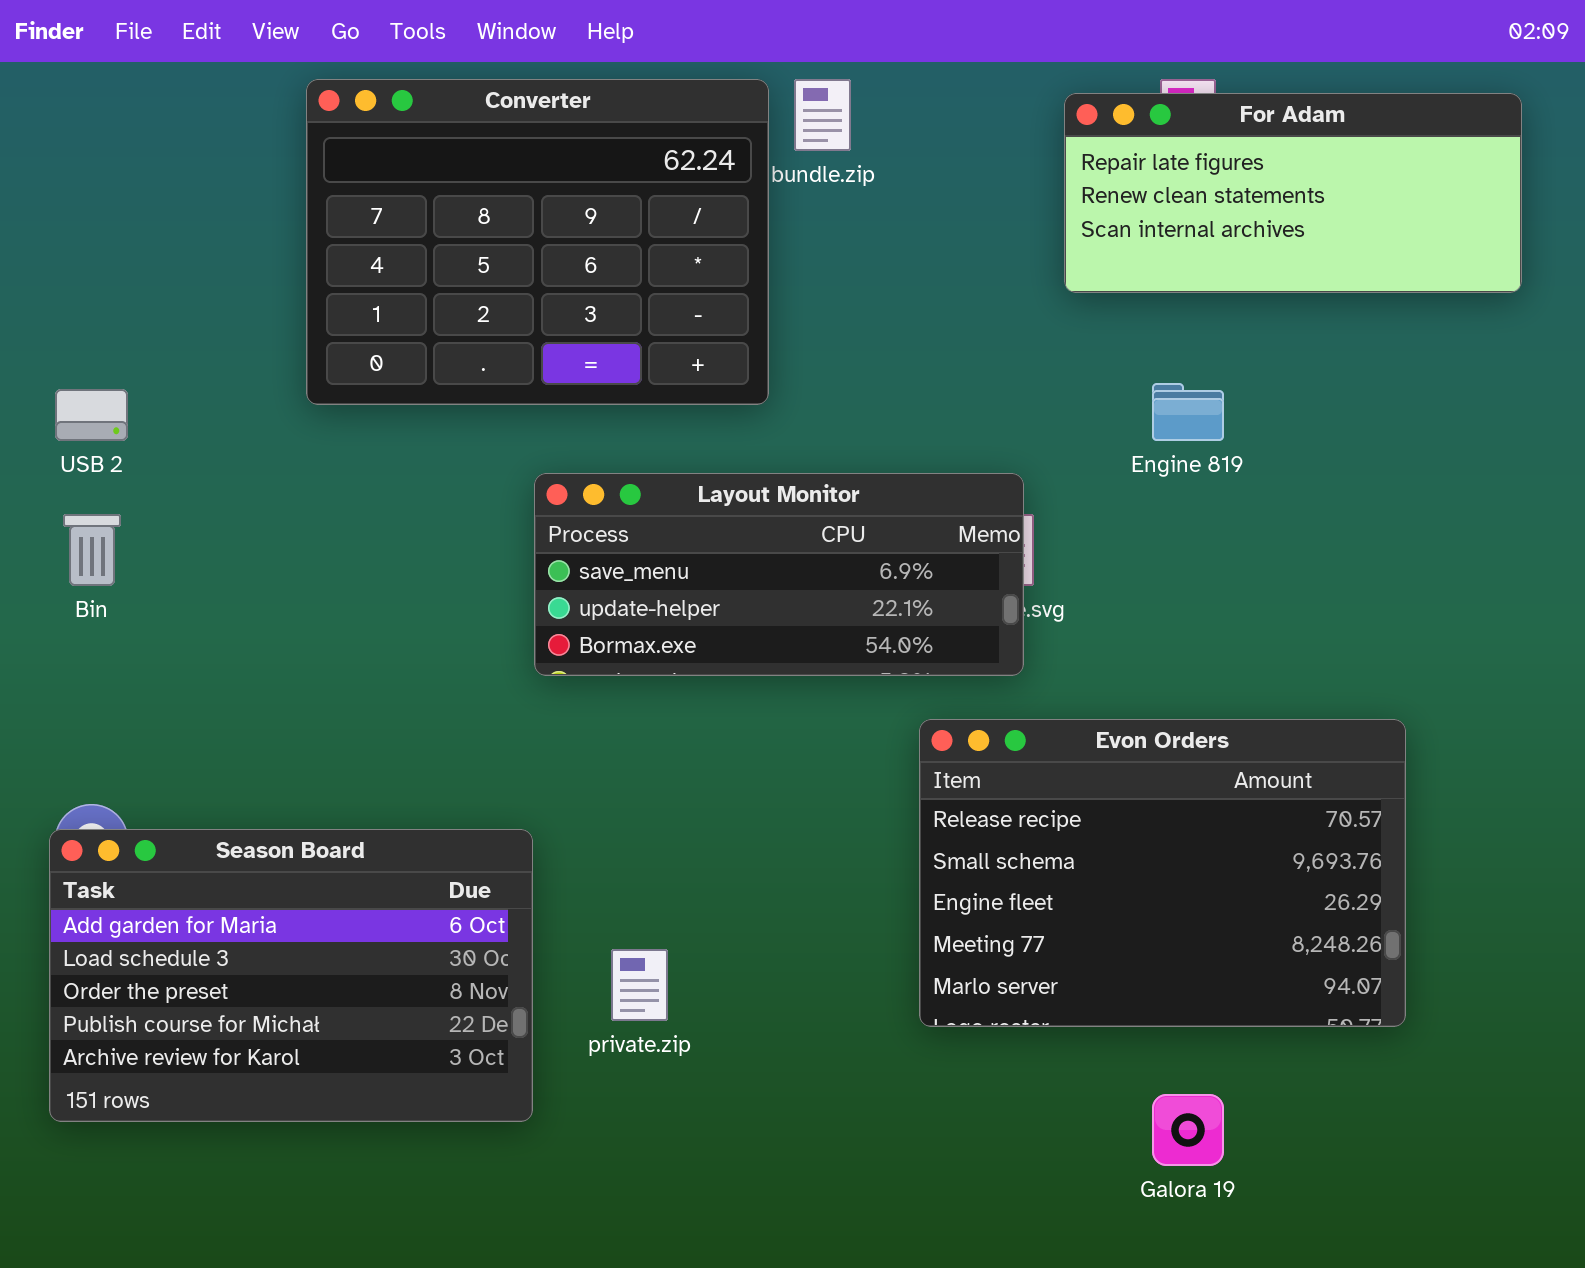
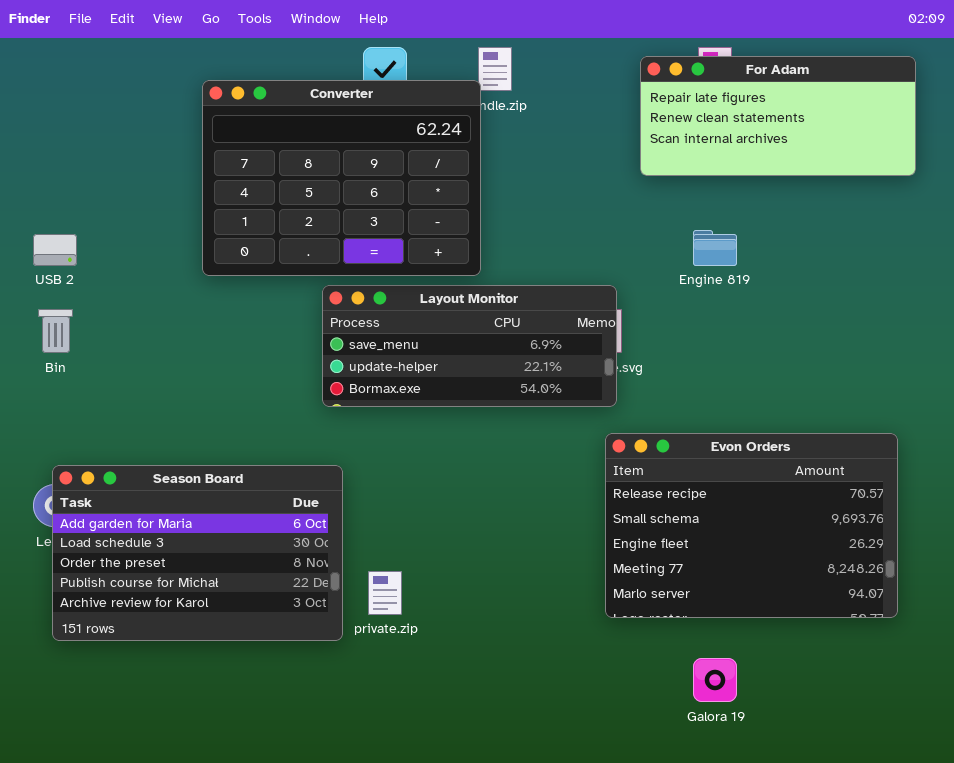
Converter: [306,79,769,405] -> [202,80,481,276], moved
Evon Orders: [919,719,1406,1027] -> [605,433,898,618], moved
Season Board: [49,829,533,1122] -> [52,465,343,641], moved

